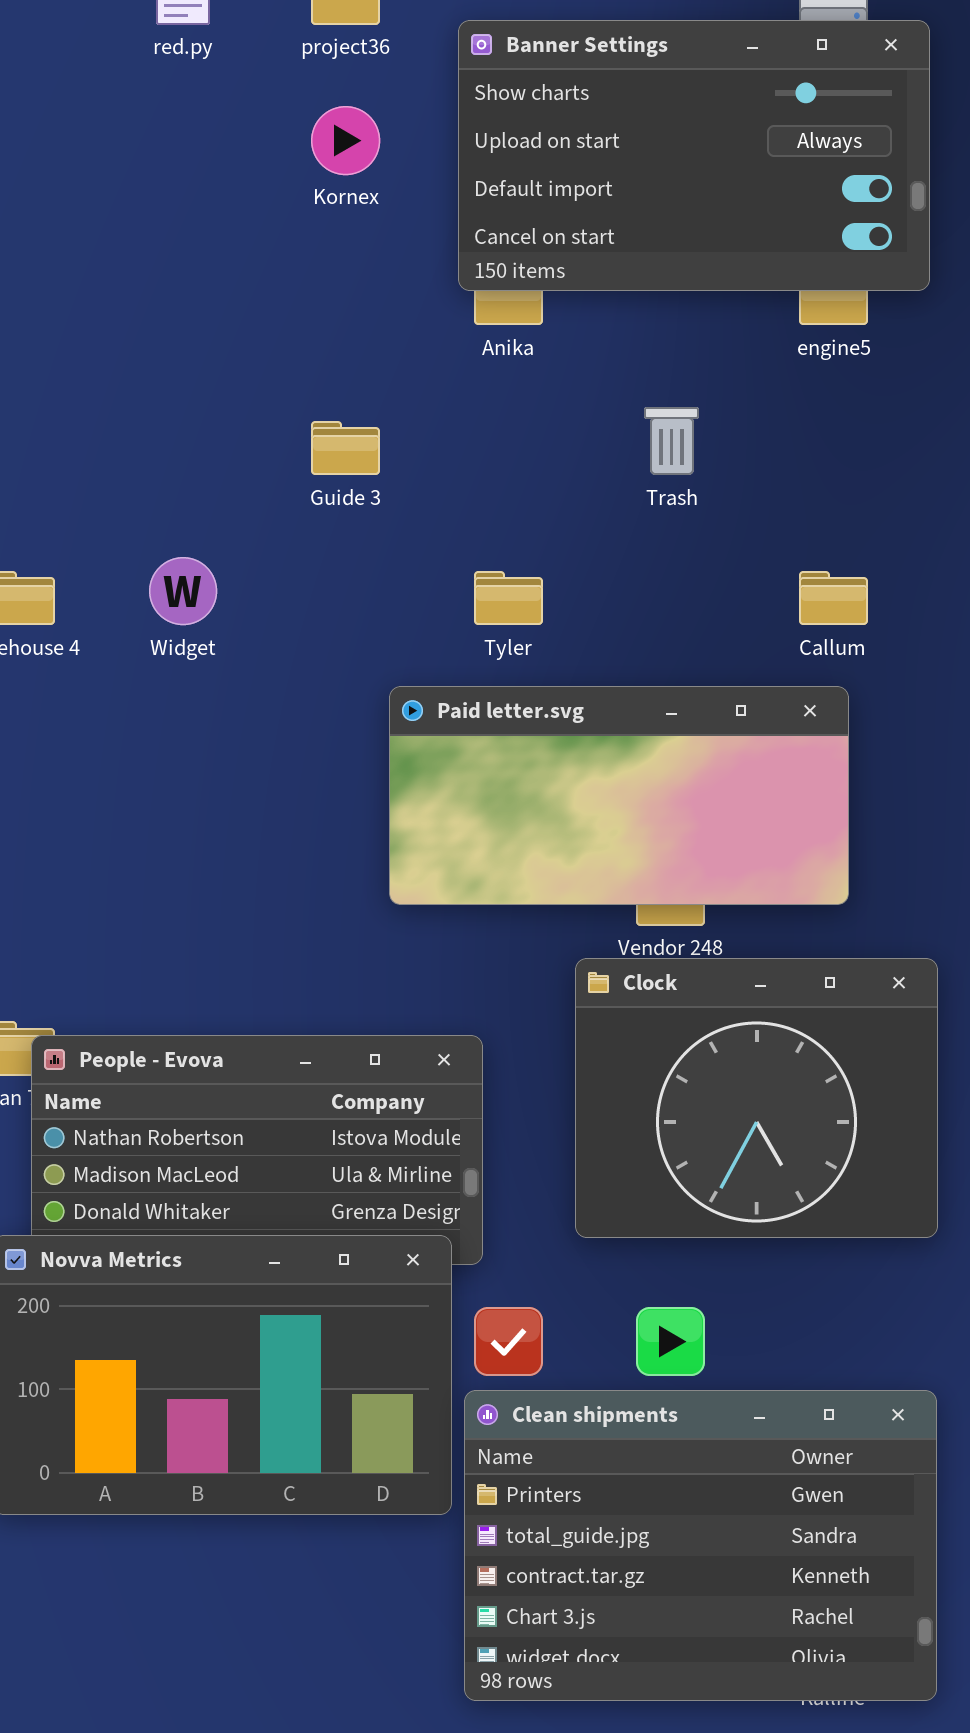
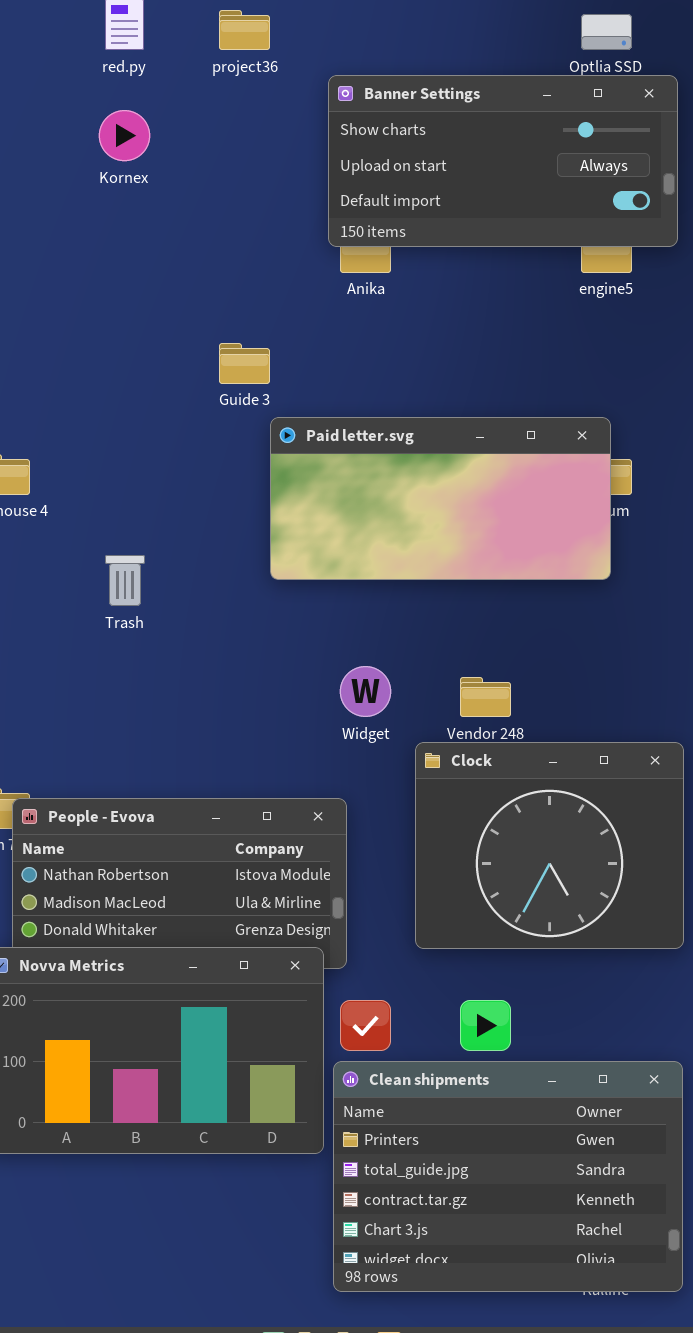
Banner Settings: [458,20,930,291] -> [328,75,678,247], resized
Kornex: [311,106,380,175] -> [99,110,150,161], moved
Trash: [644,407,699,475] -> [105,555,145,606], moved
Widget: [149,557,217,625] -> [340,666,391,717], moved
Paid letter.svg: [389,686,849,905] -> [270,417,611,580], moved

